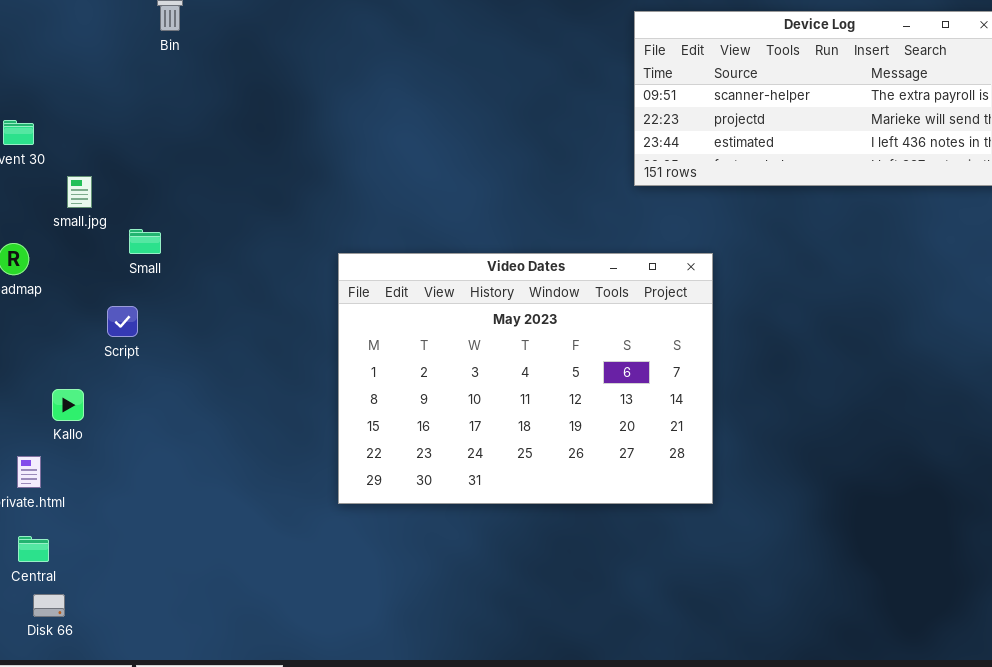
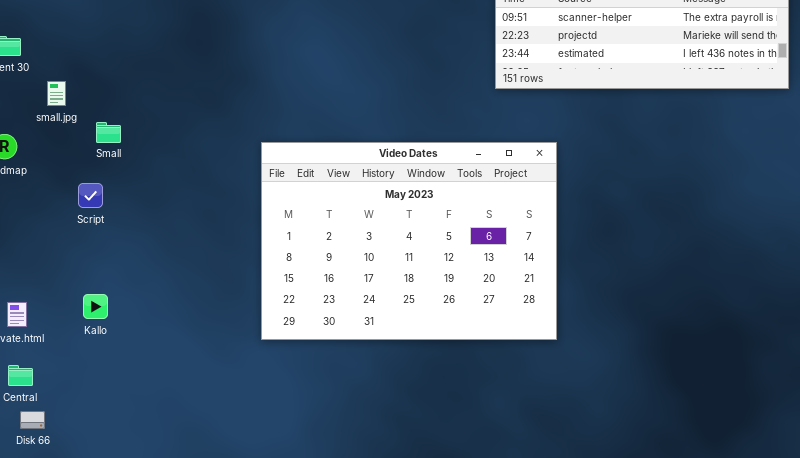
Kallo: [52,389,84,421] -> [83,294,108,319], moved

